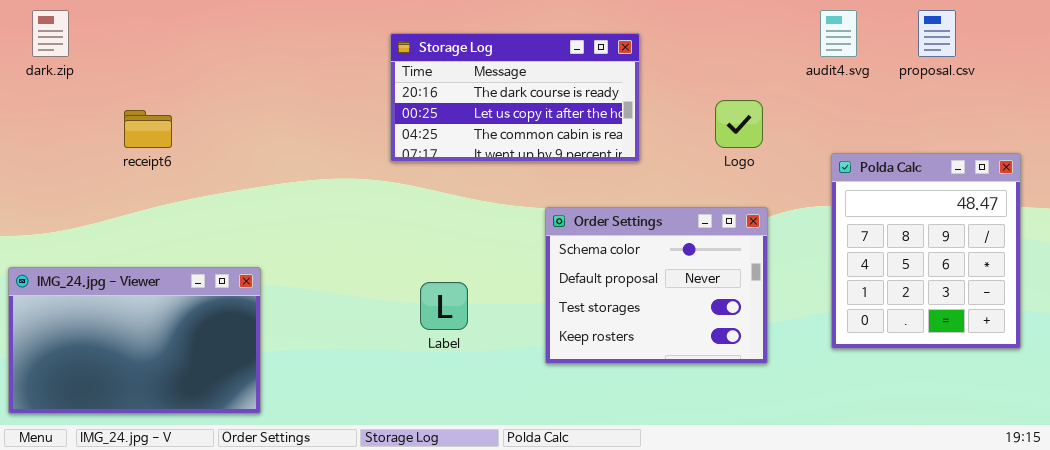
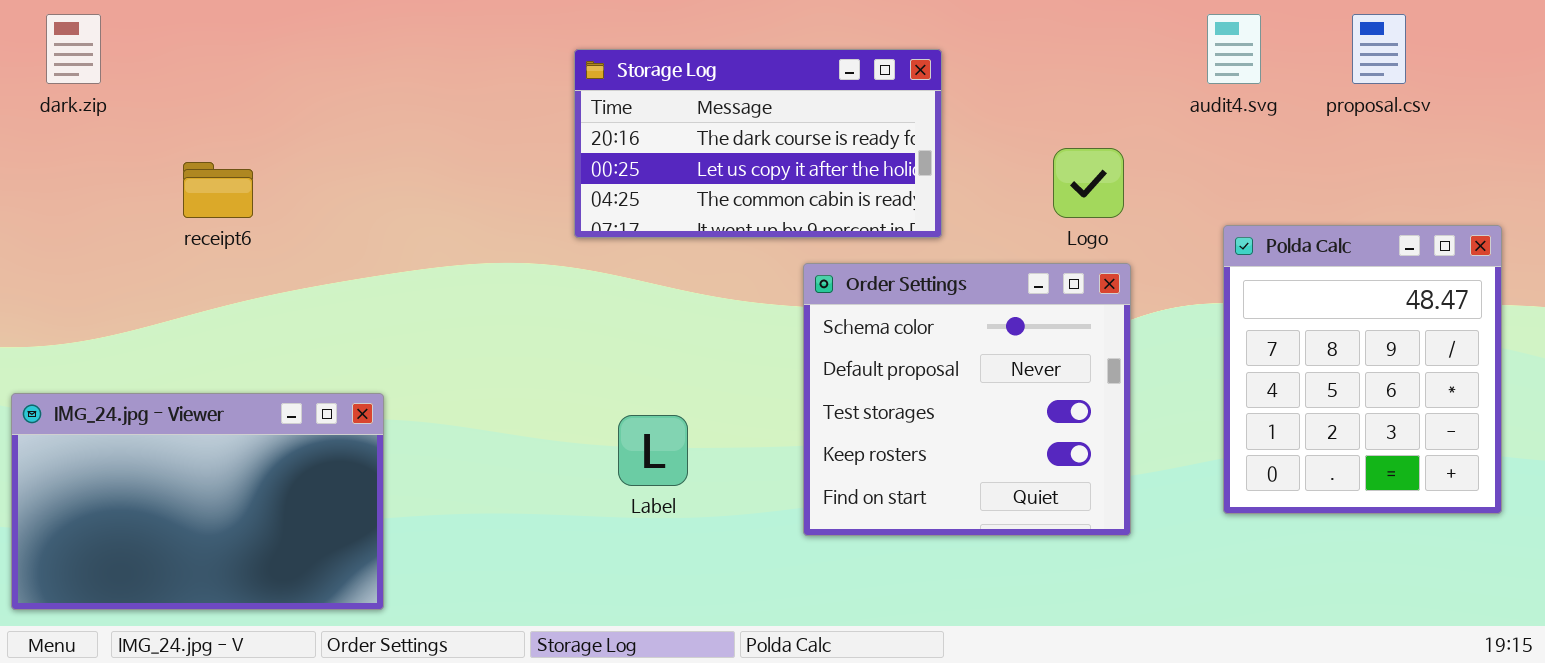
Order Settings: [545,207,768,364] -> [803,263,1131,536], resized

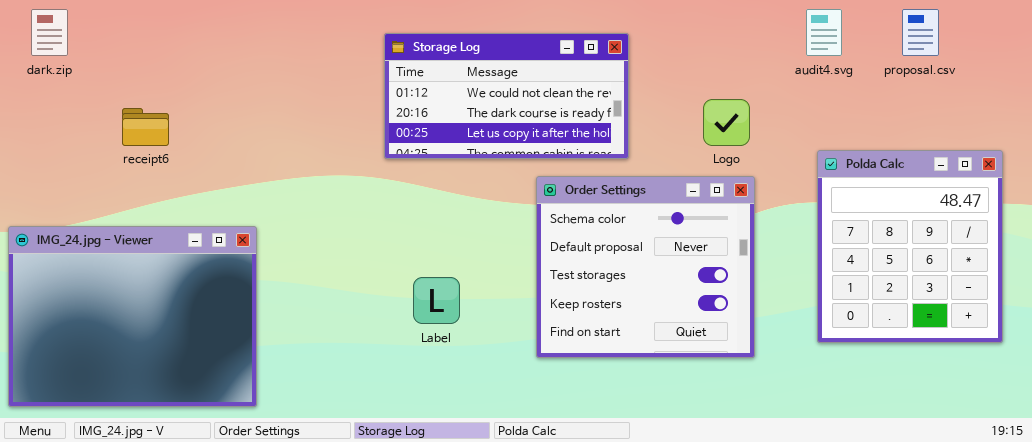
Storage Log: [574,49,942,238] -> [384,33,629,159], scrolled up 1 row
IMG_24.jpg - Viewer: [11,393,384,610] -> [8,226,257,407], resized

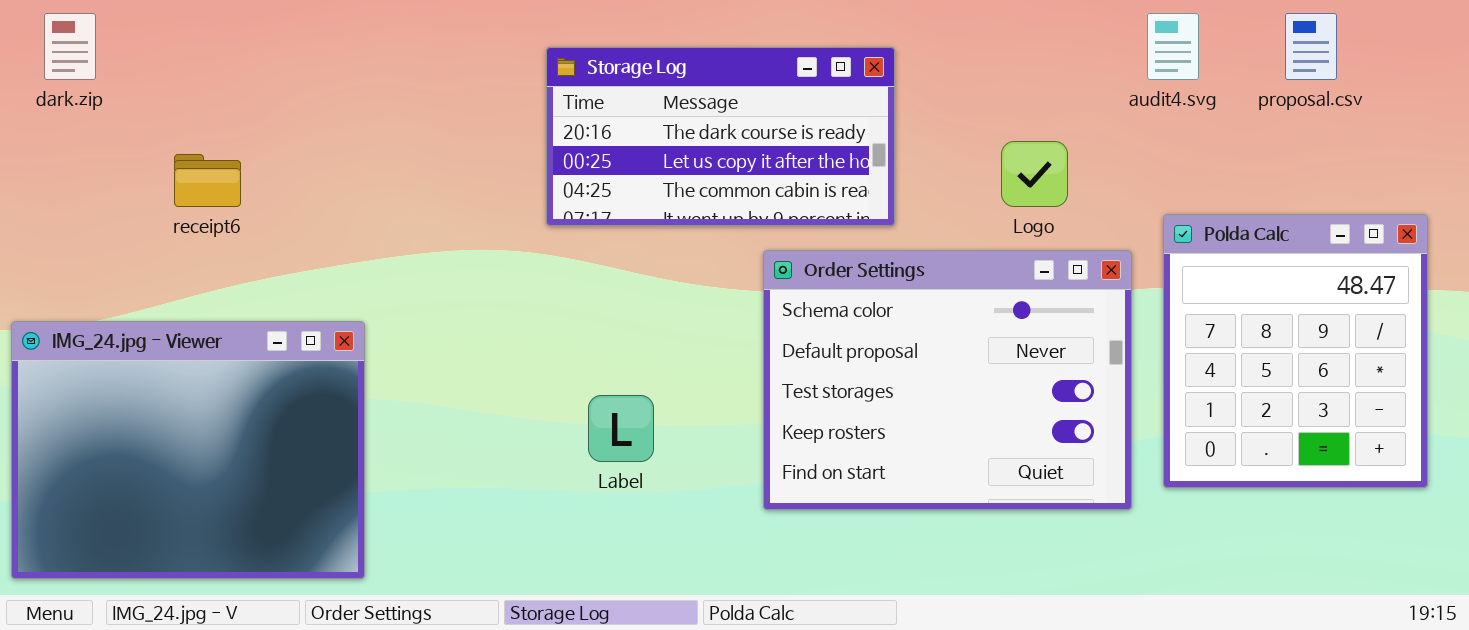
Storage Log: [384,33,629,159] -> [546,47,895,226], scrolled down 1 row
Order Settings: [536,176,755,358] -> [763,250,1132,510], resized

